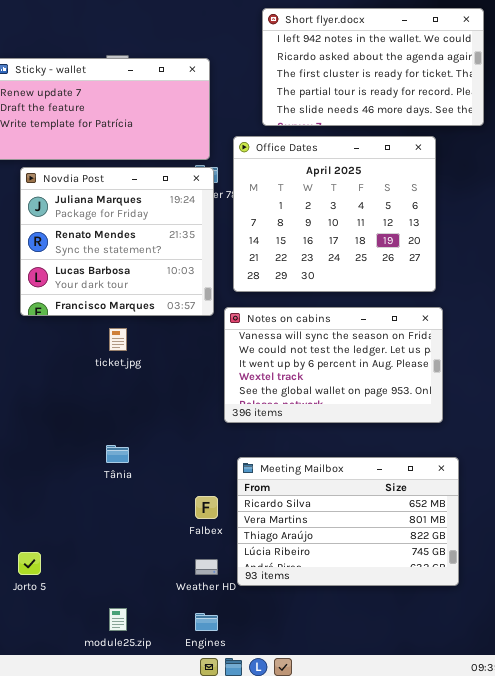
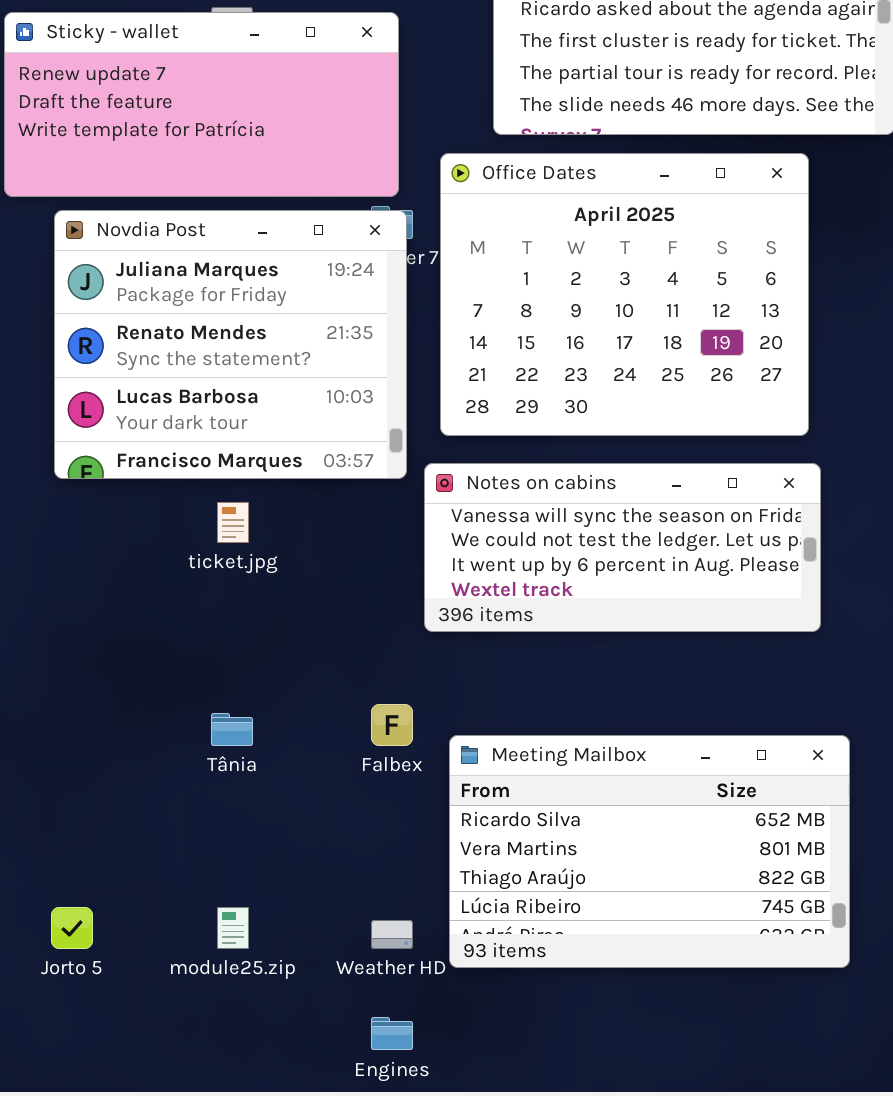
Notes on cabins: [224,307,443,423] -> [424,463,821,632], resized
Falbex: [195,496,218,519] -> [371,704,413,746], moved
module25.zip: [109,608,127,631] -> [217,907,249,949], moved

